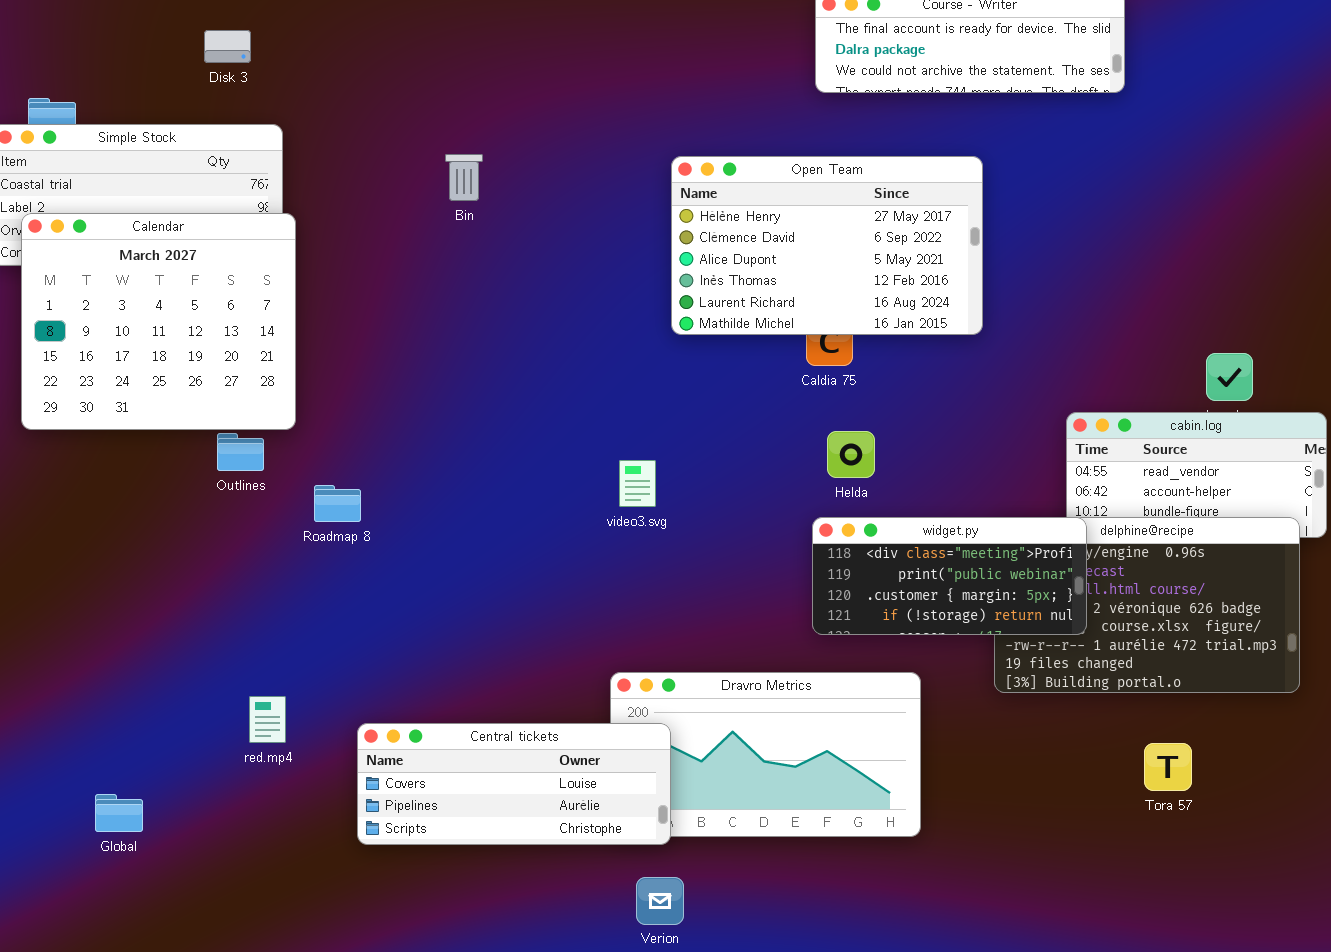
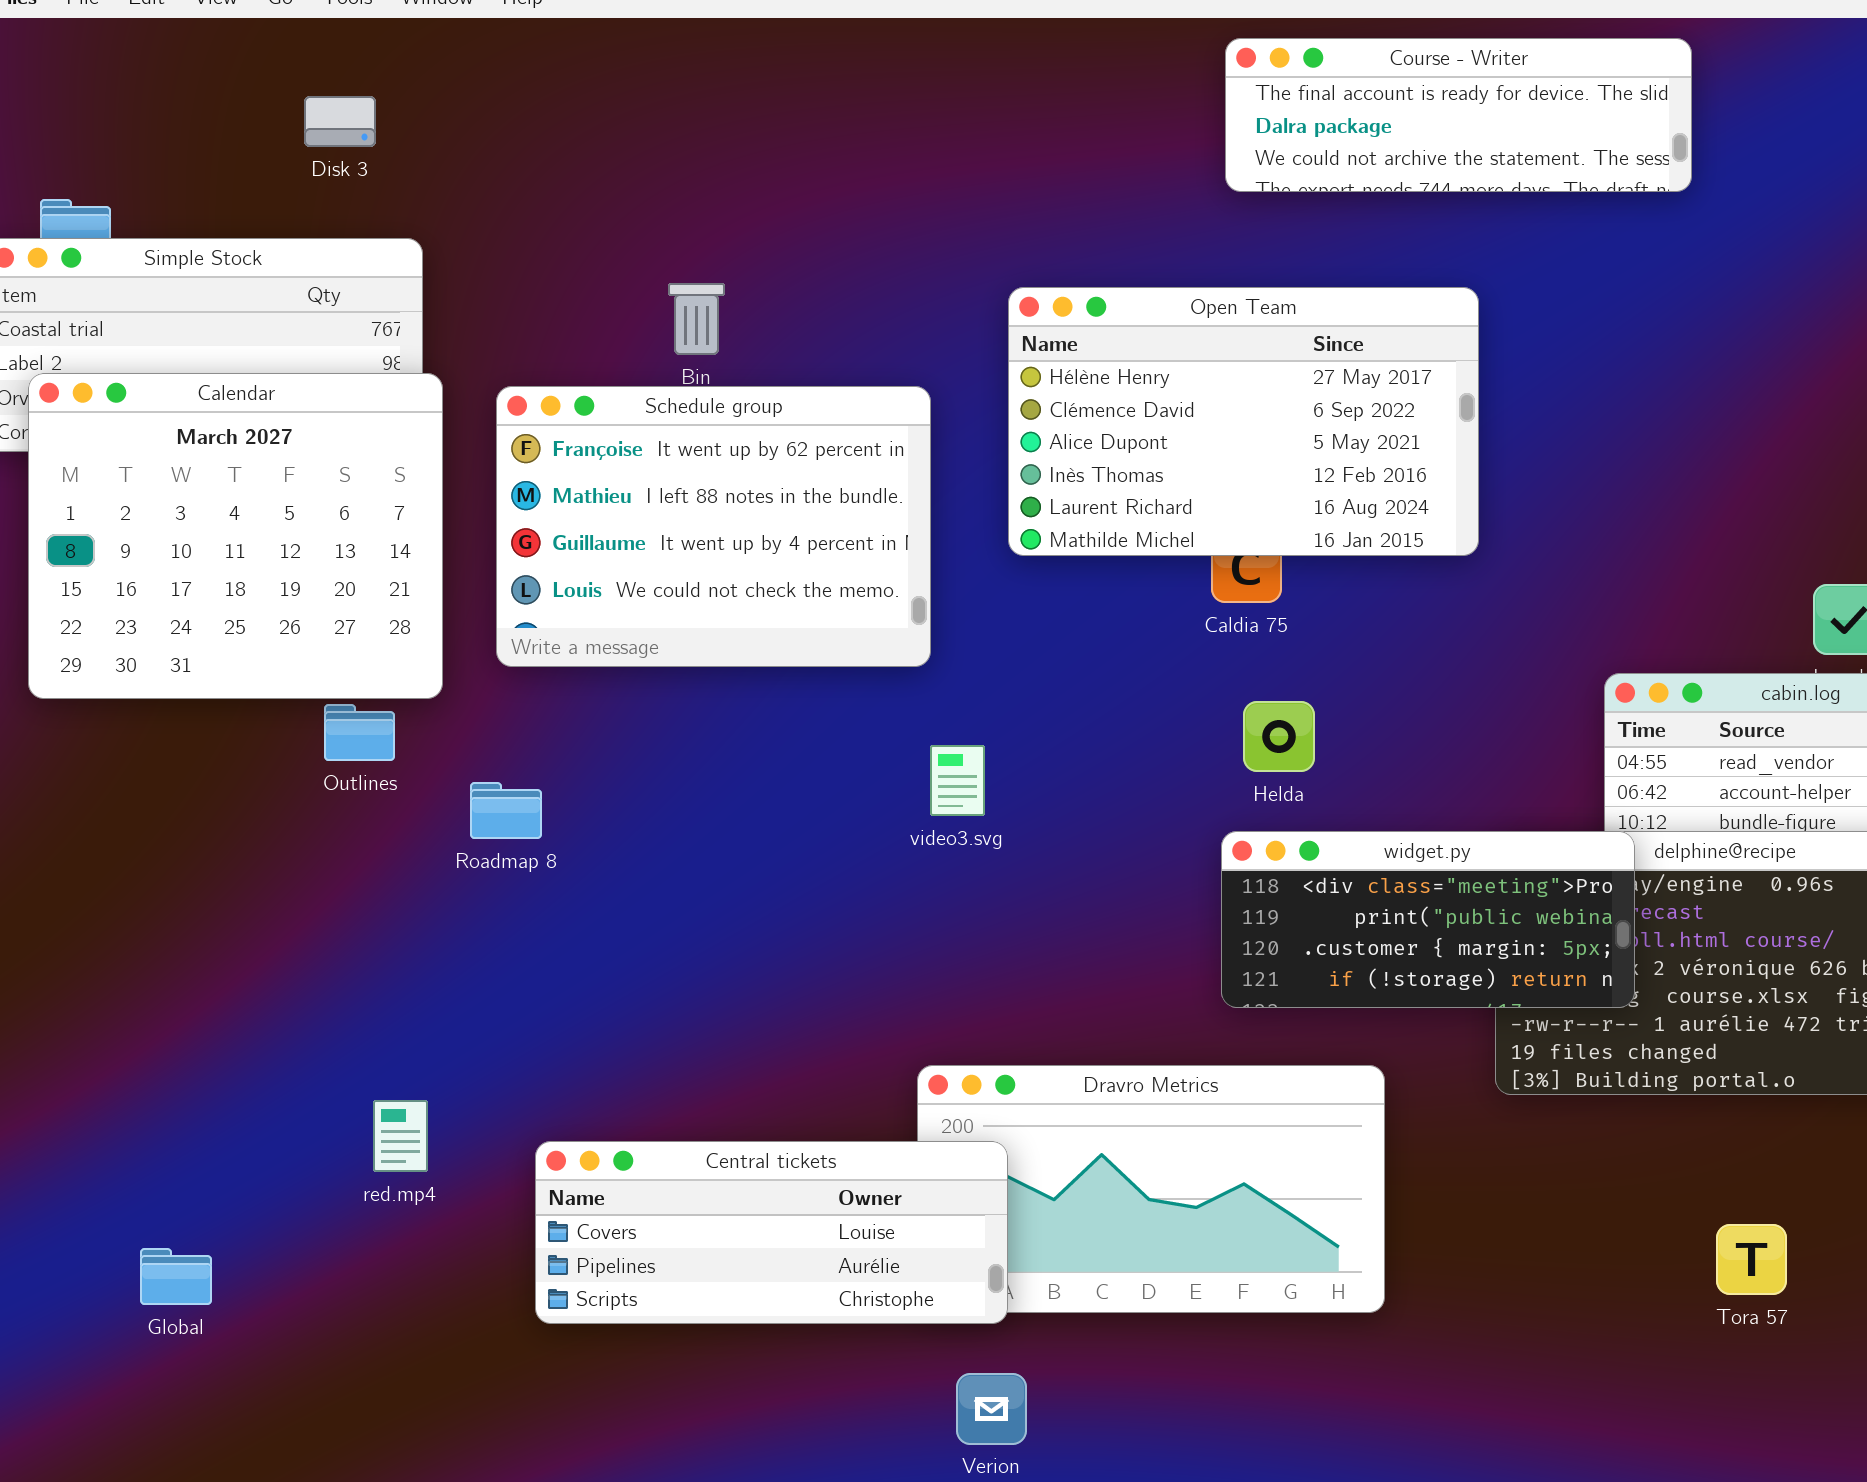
Schedule group: none -> [496,386,931,667], opened
Tora 57: [1144,743,1192,791] -> [1716,1224,1787,1295], moved

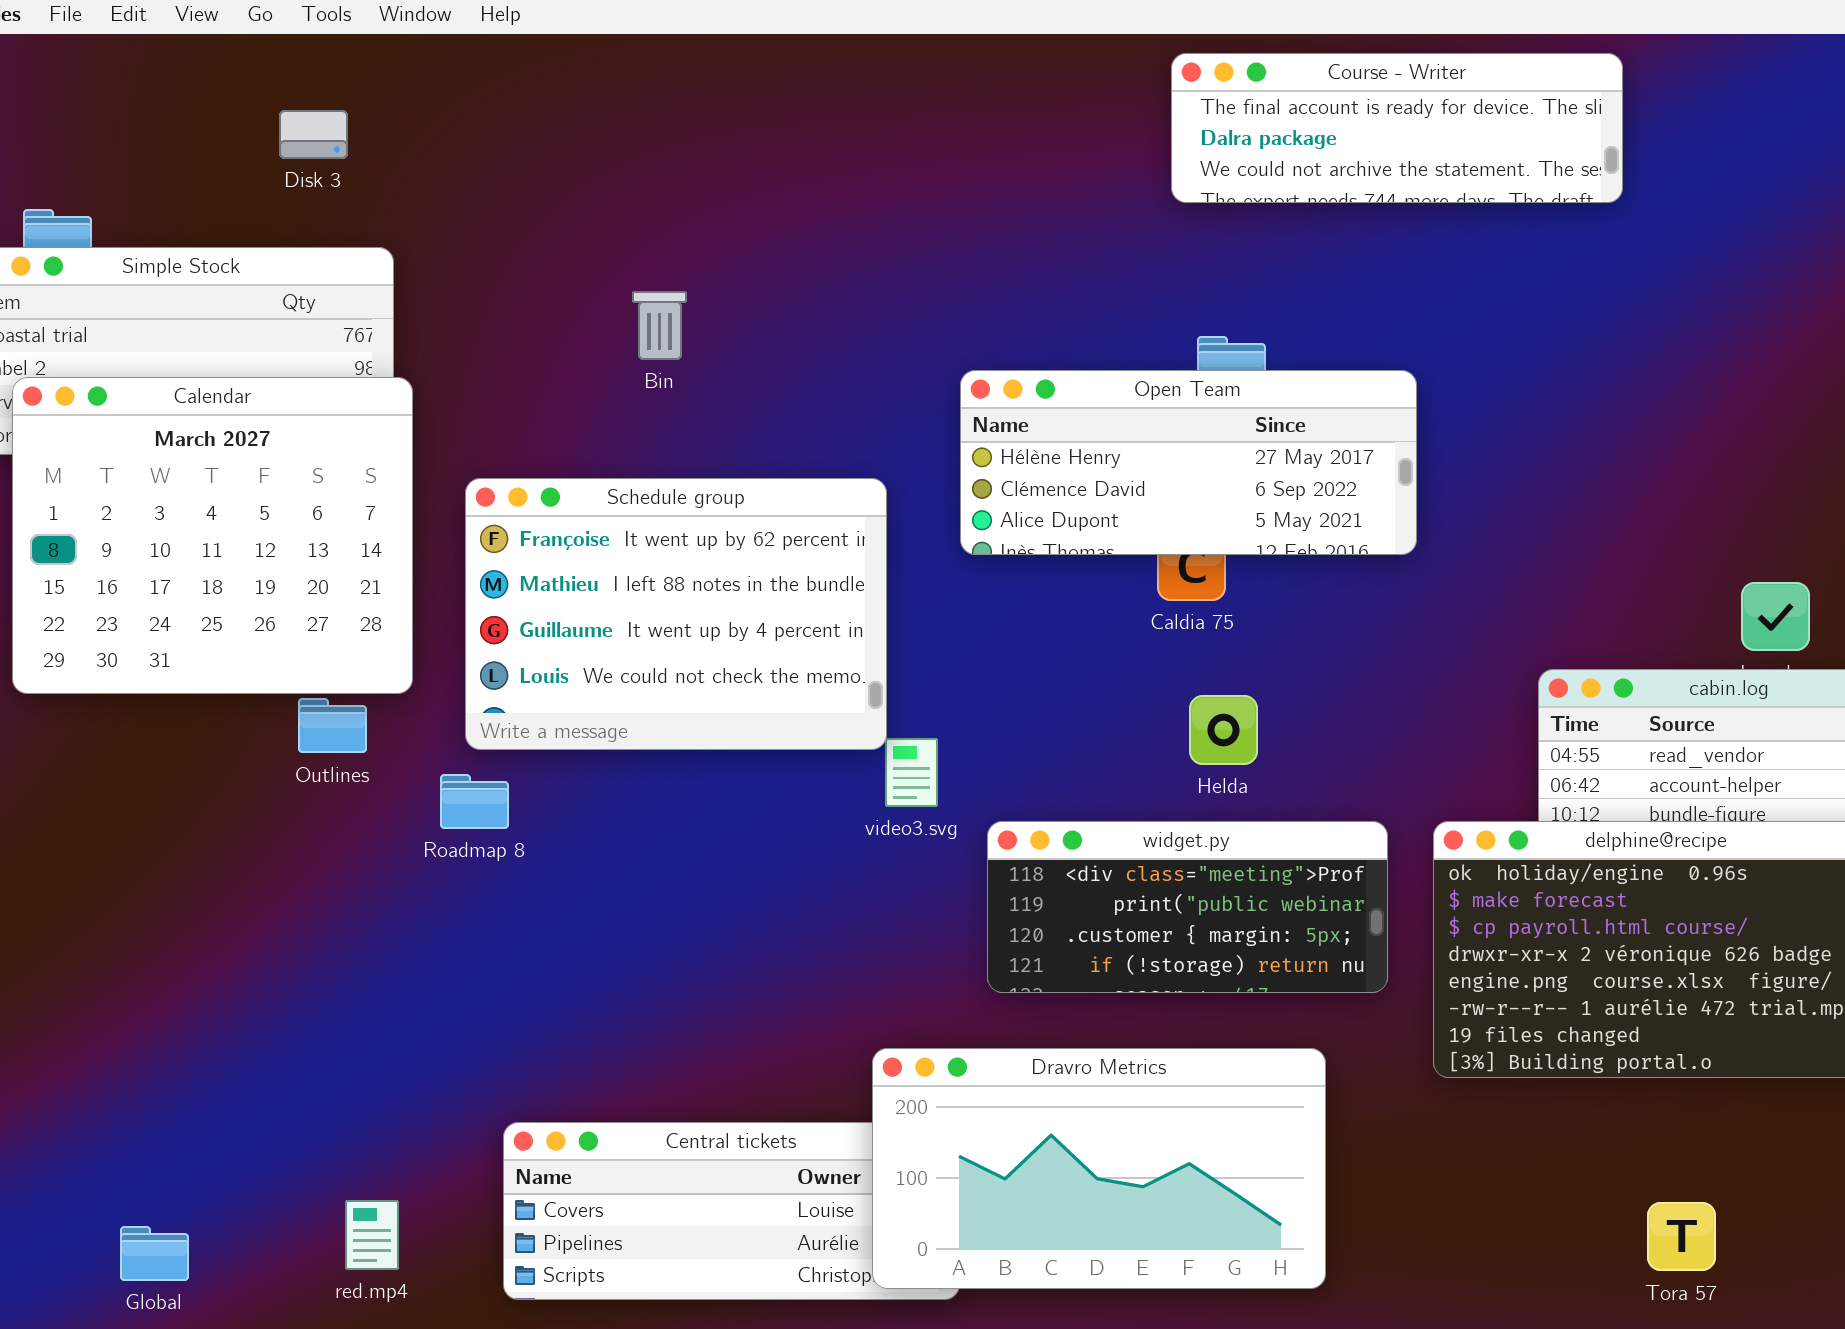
Open Team: [1008,287,1479,556] -> [960,370,1417,555], resized
Schedule group: [496,386,931,667] -> [465,478,887,750], moved
widget.py: [1221,831,1635,1008] -> [987,821,1388,993], moved
Dravro Metrics: [917,1065,1385,1313] -> [872,1048,1326,1289], raised
red.mp4: [373,1100,428,1172] -> [345,1200,399,1270], moved

